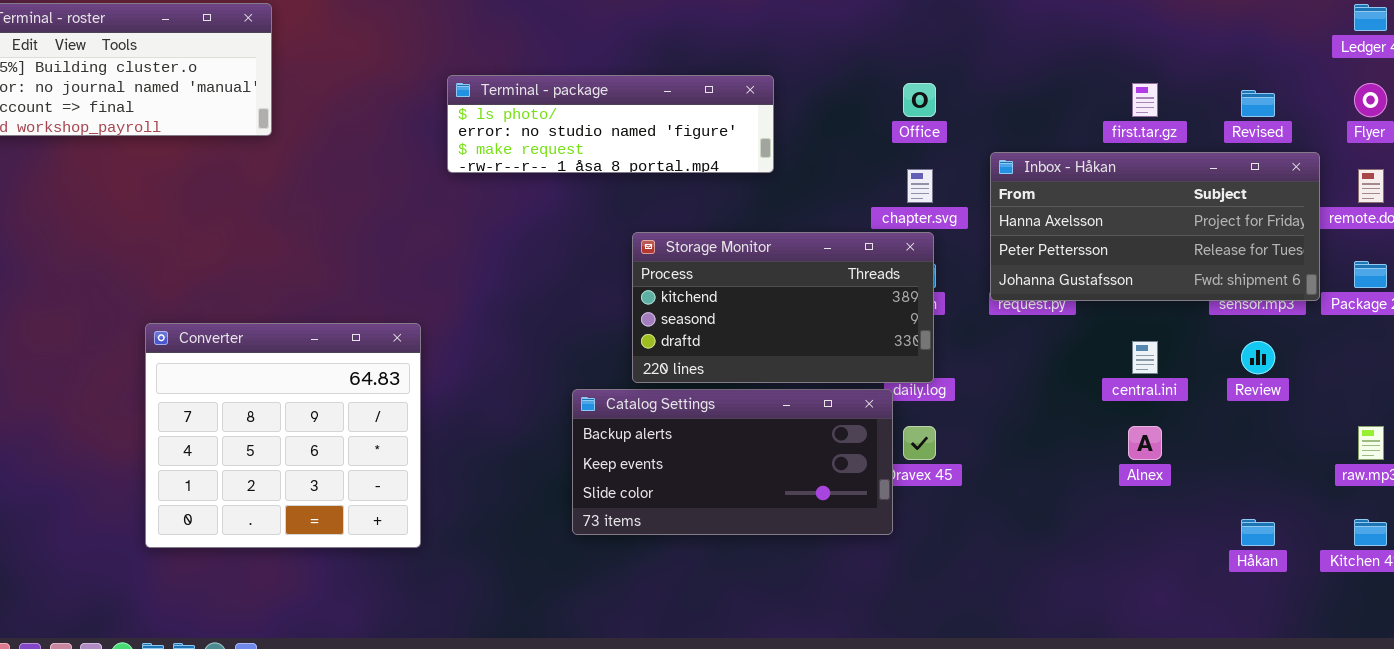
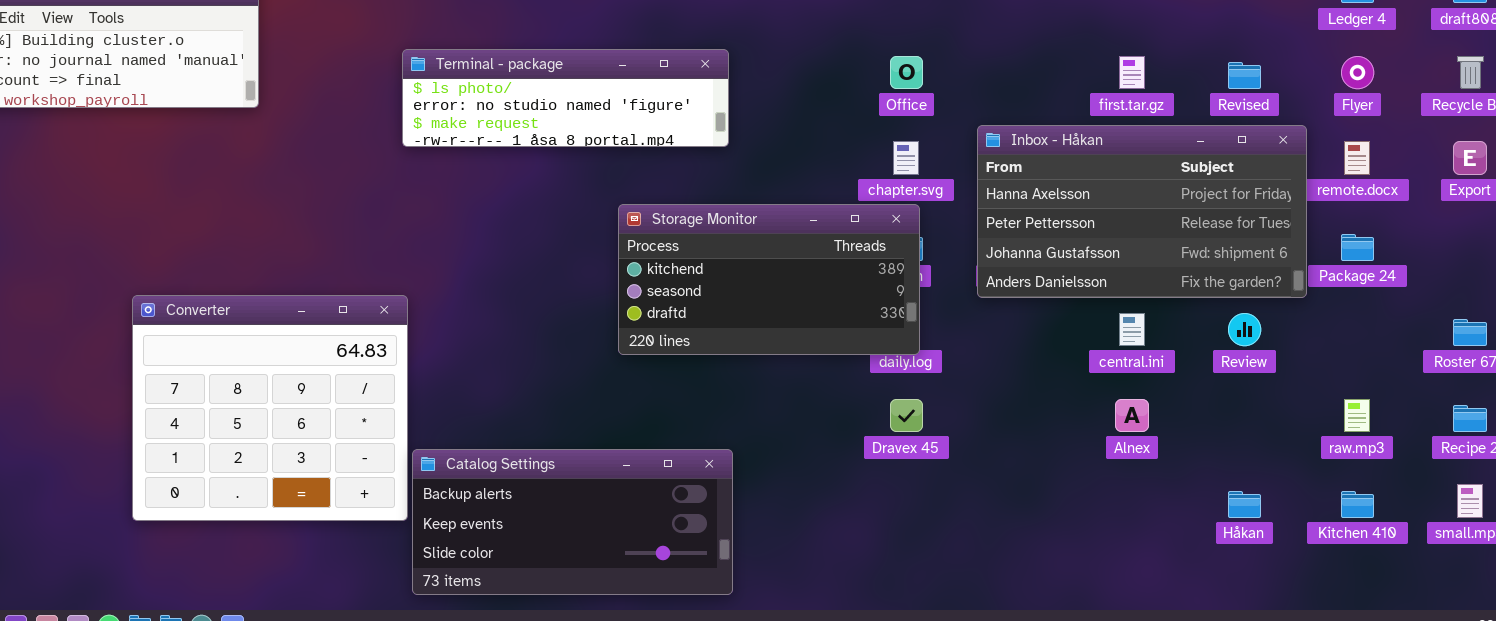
Terminal - package: [447,75,774,173] -> [402,49,729,147], moved
Inbox - Håkan: [990,152,1320,301] -> [977,125,1307,298], resized
Catalog Settings: [572,389,893,535] -> [412,449,733,595], moved

